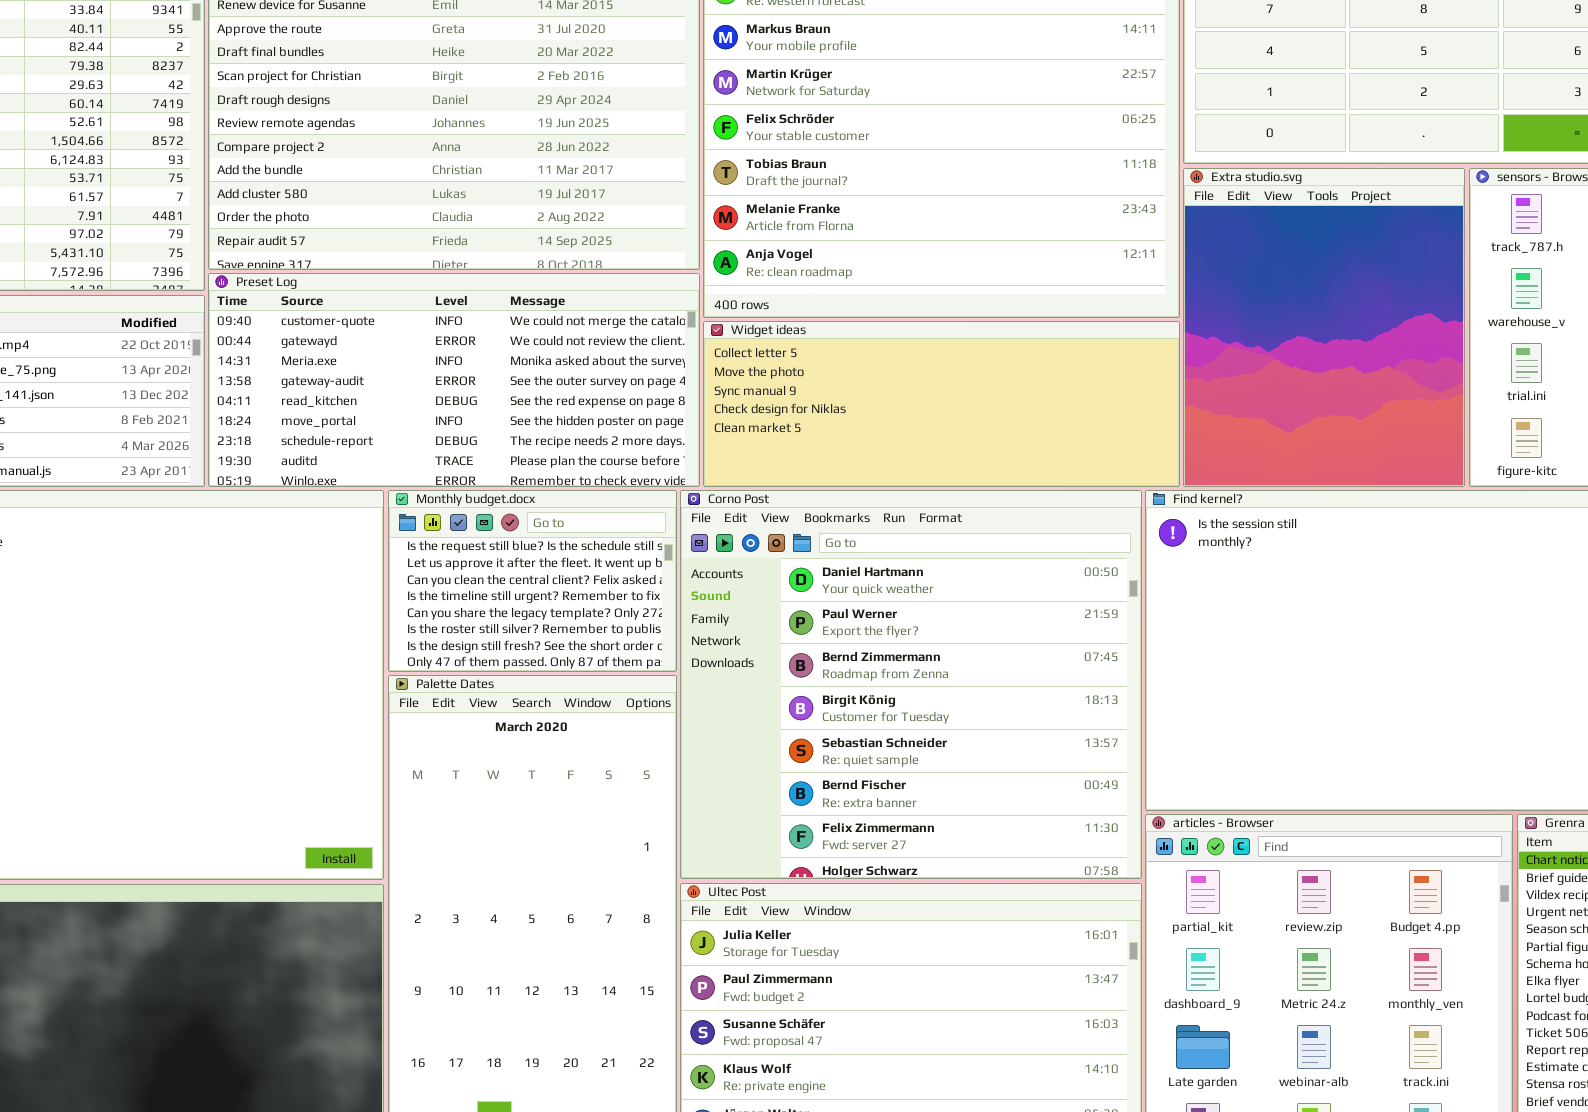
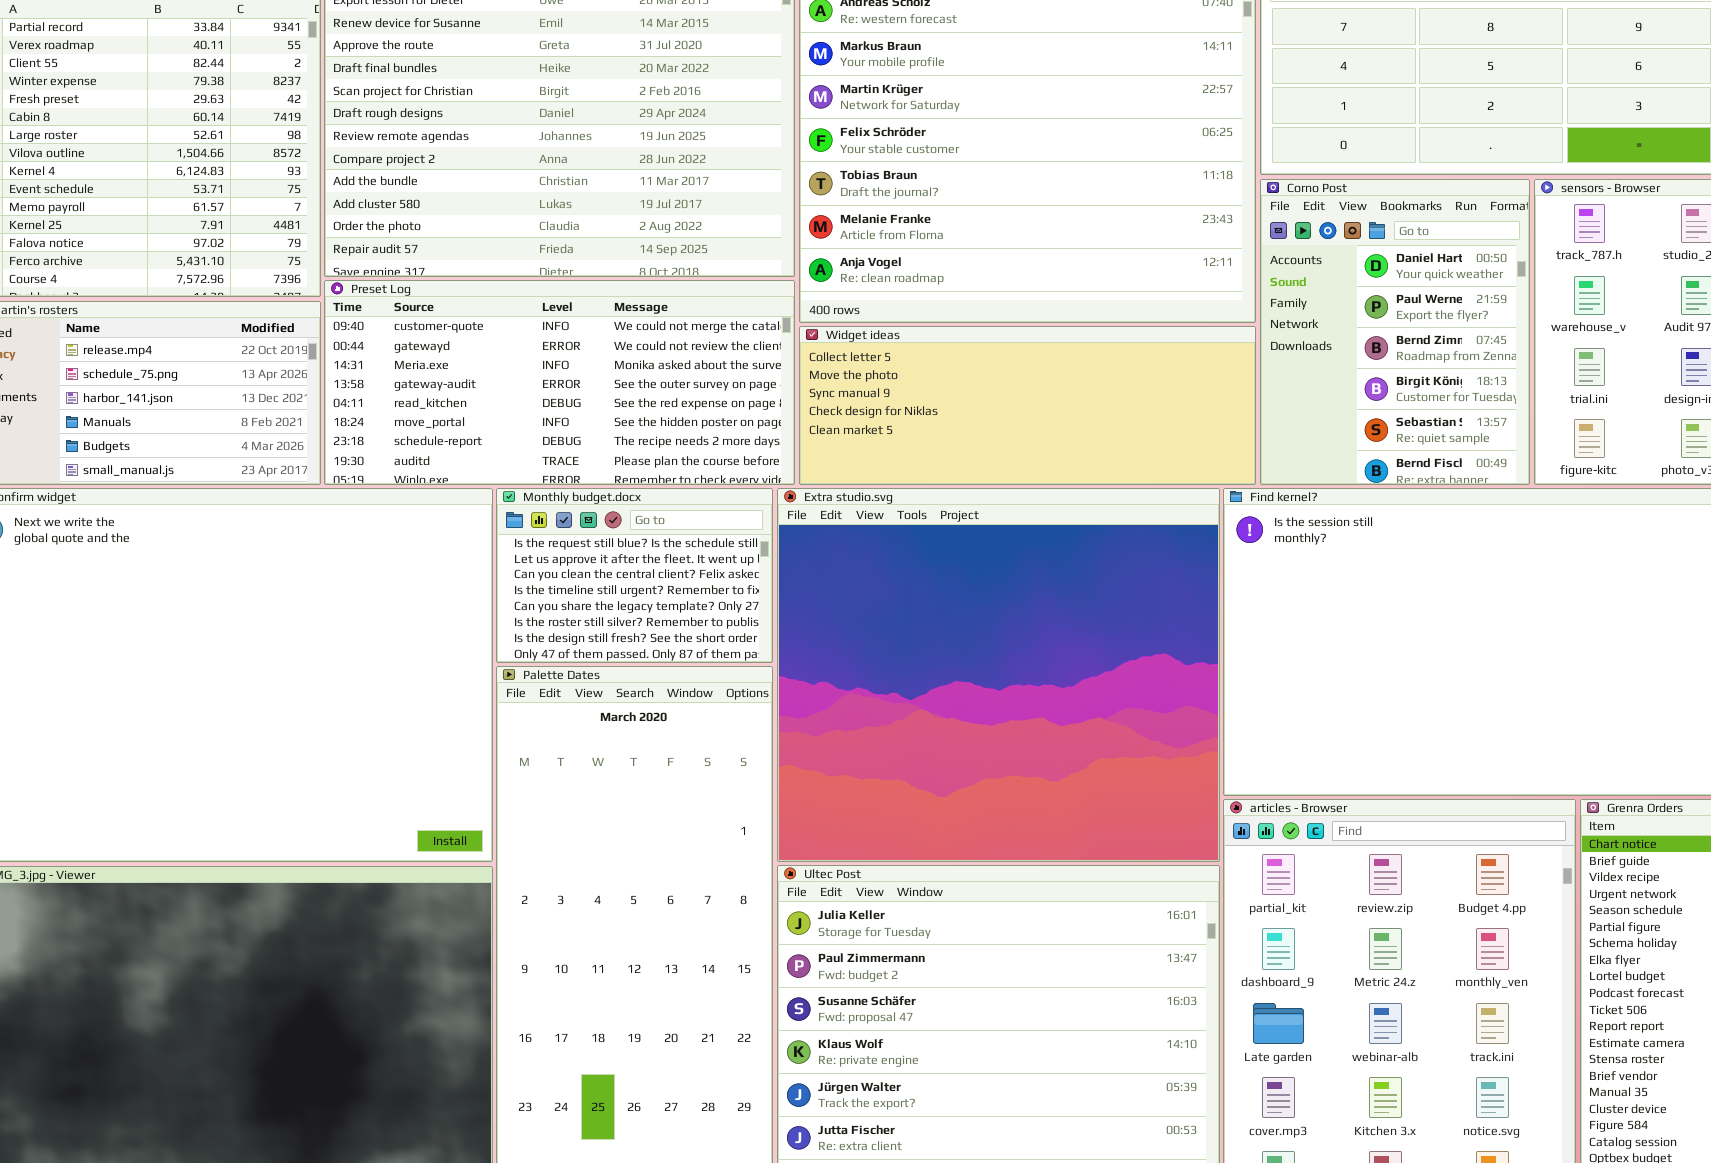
Extra studio.svg: [1183,168,1465,487] -> [777,488,1220,862], moved, resized
Corno Post: [680,490,1142,879] -> [1260,179,1530,485], moved, resized

